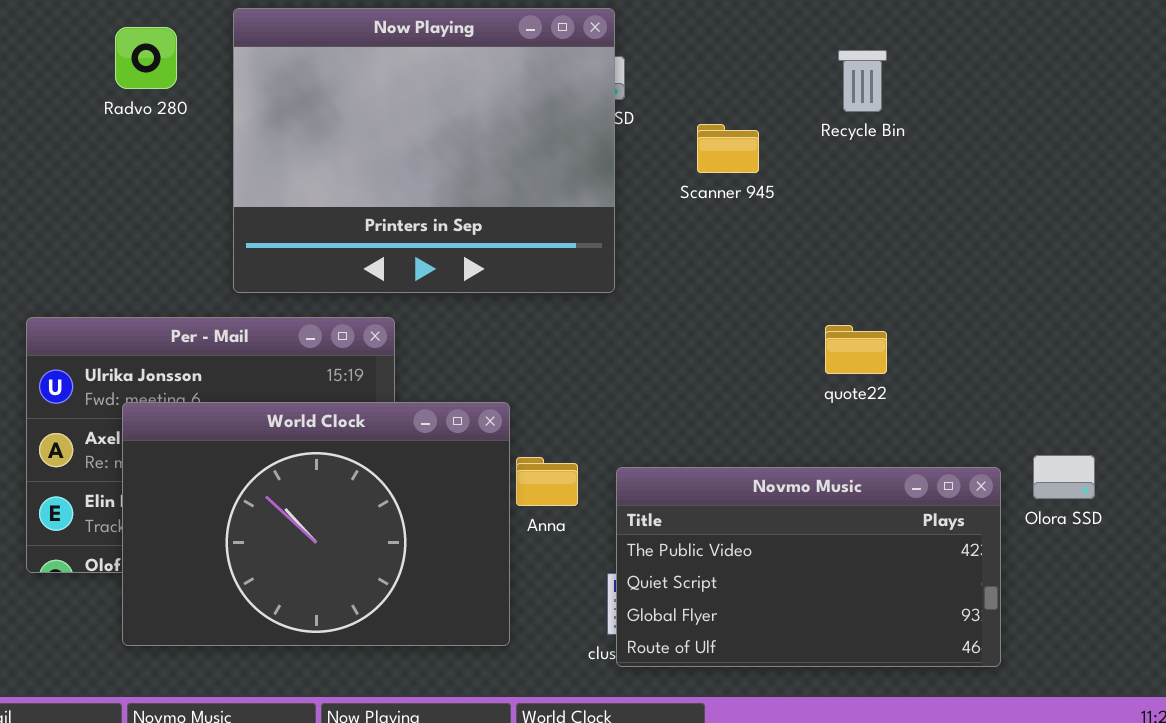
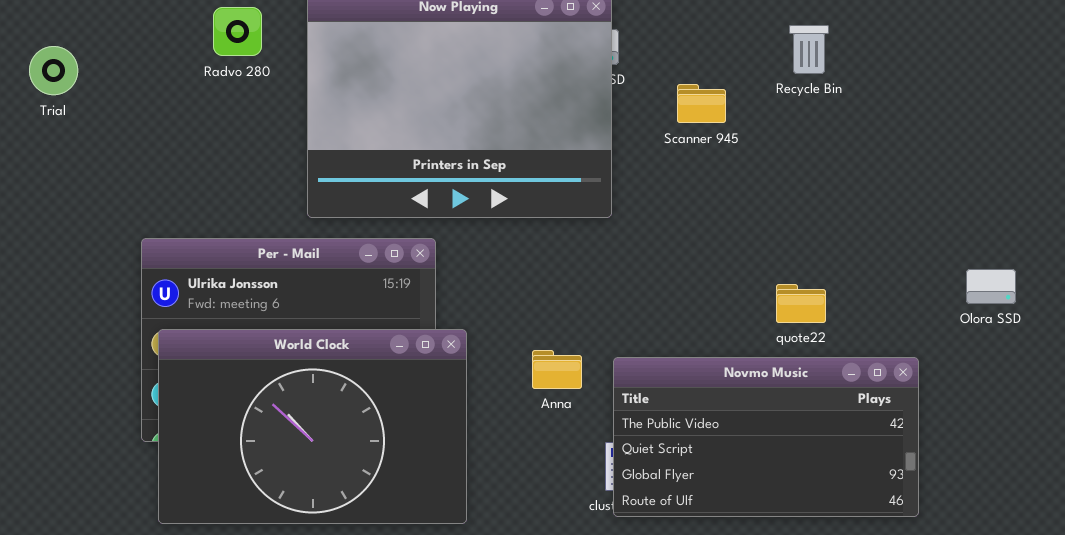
quote22: [825,325,887,374] -> [776,284,826,323], moved
World Clock: [122,402,510,646] -> [158,329,467,524], moved
Olora SSD: [1033,455,1095,499] -> [966,269,1016,304], moved

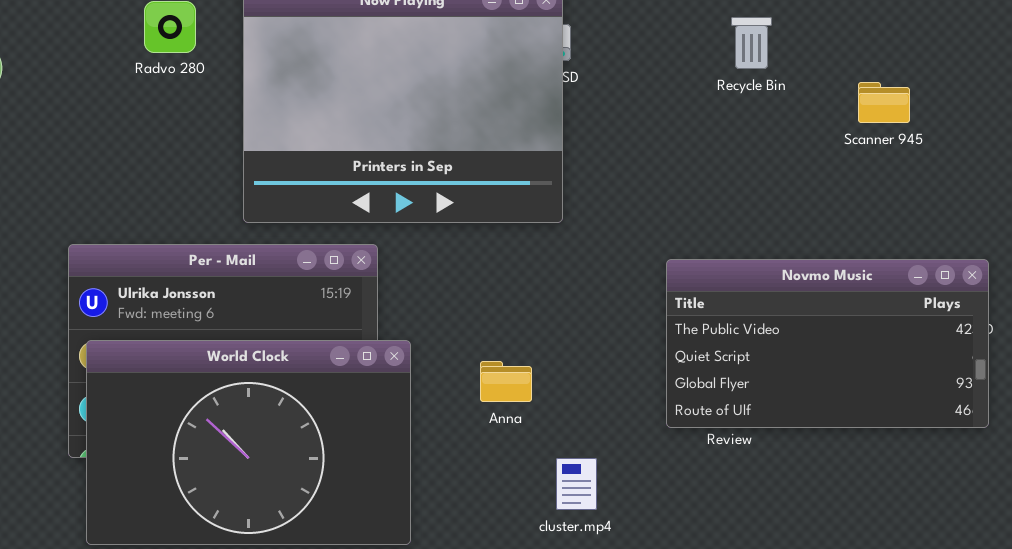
Recycle Bin: [789,25,829,74] -> [731,17,772,69], moved
Scanner 945: [677,84,726,123] -> [858,82,910,123], moved
Novmo Music: [613,357,919,517] -> [666,259,989,428], moved

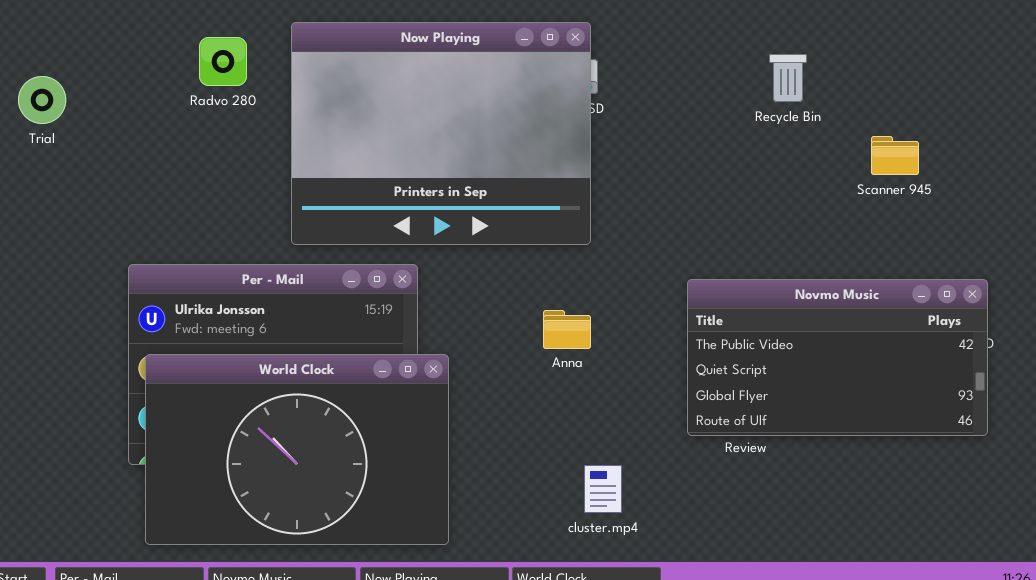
Recycle Bin: [731,17,772,69] -> [769,54,807,102], moved
Scanner 945: [858,82,910,123] -> [871,136,919,175], moved
Anna: [480,361,532,402] -> [543,310,591,349], moved

